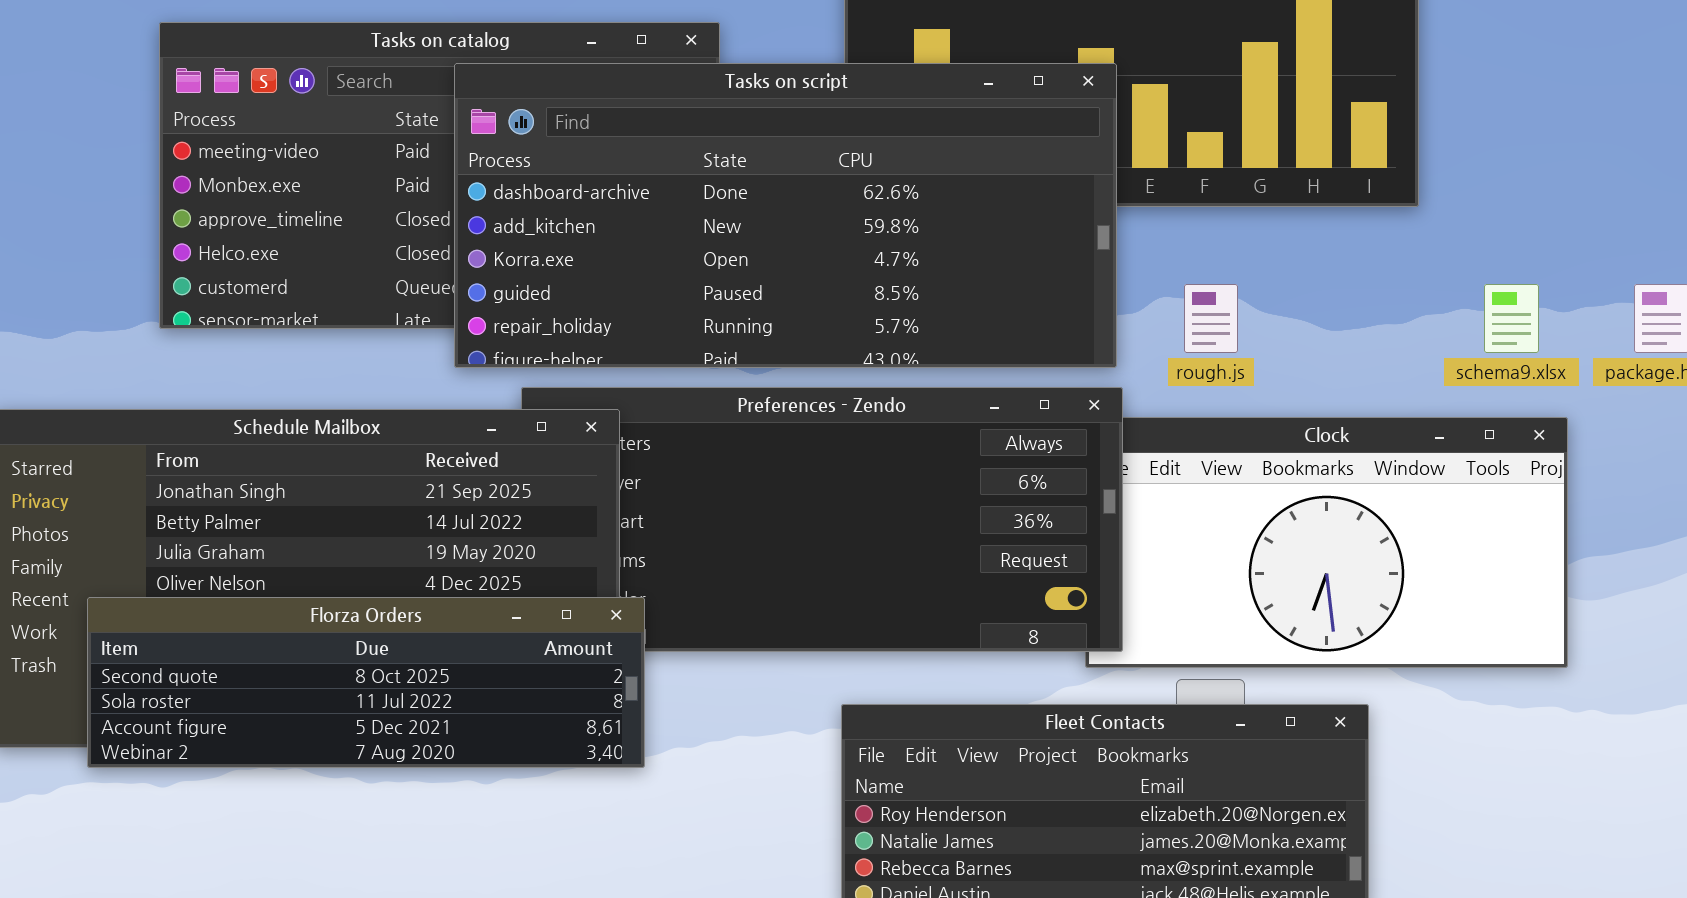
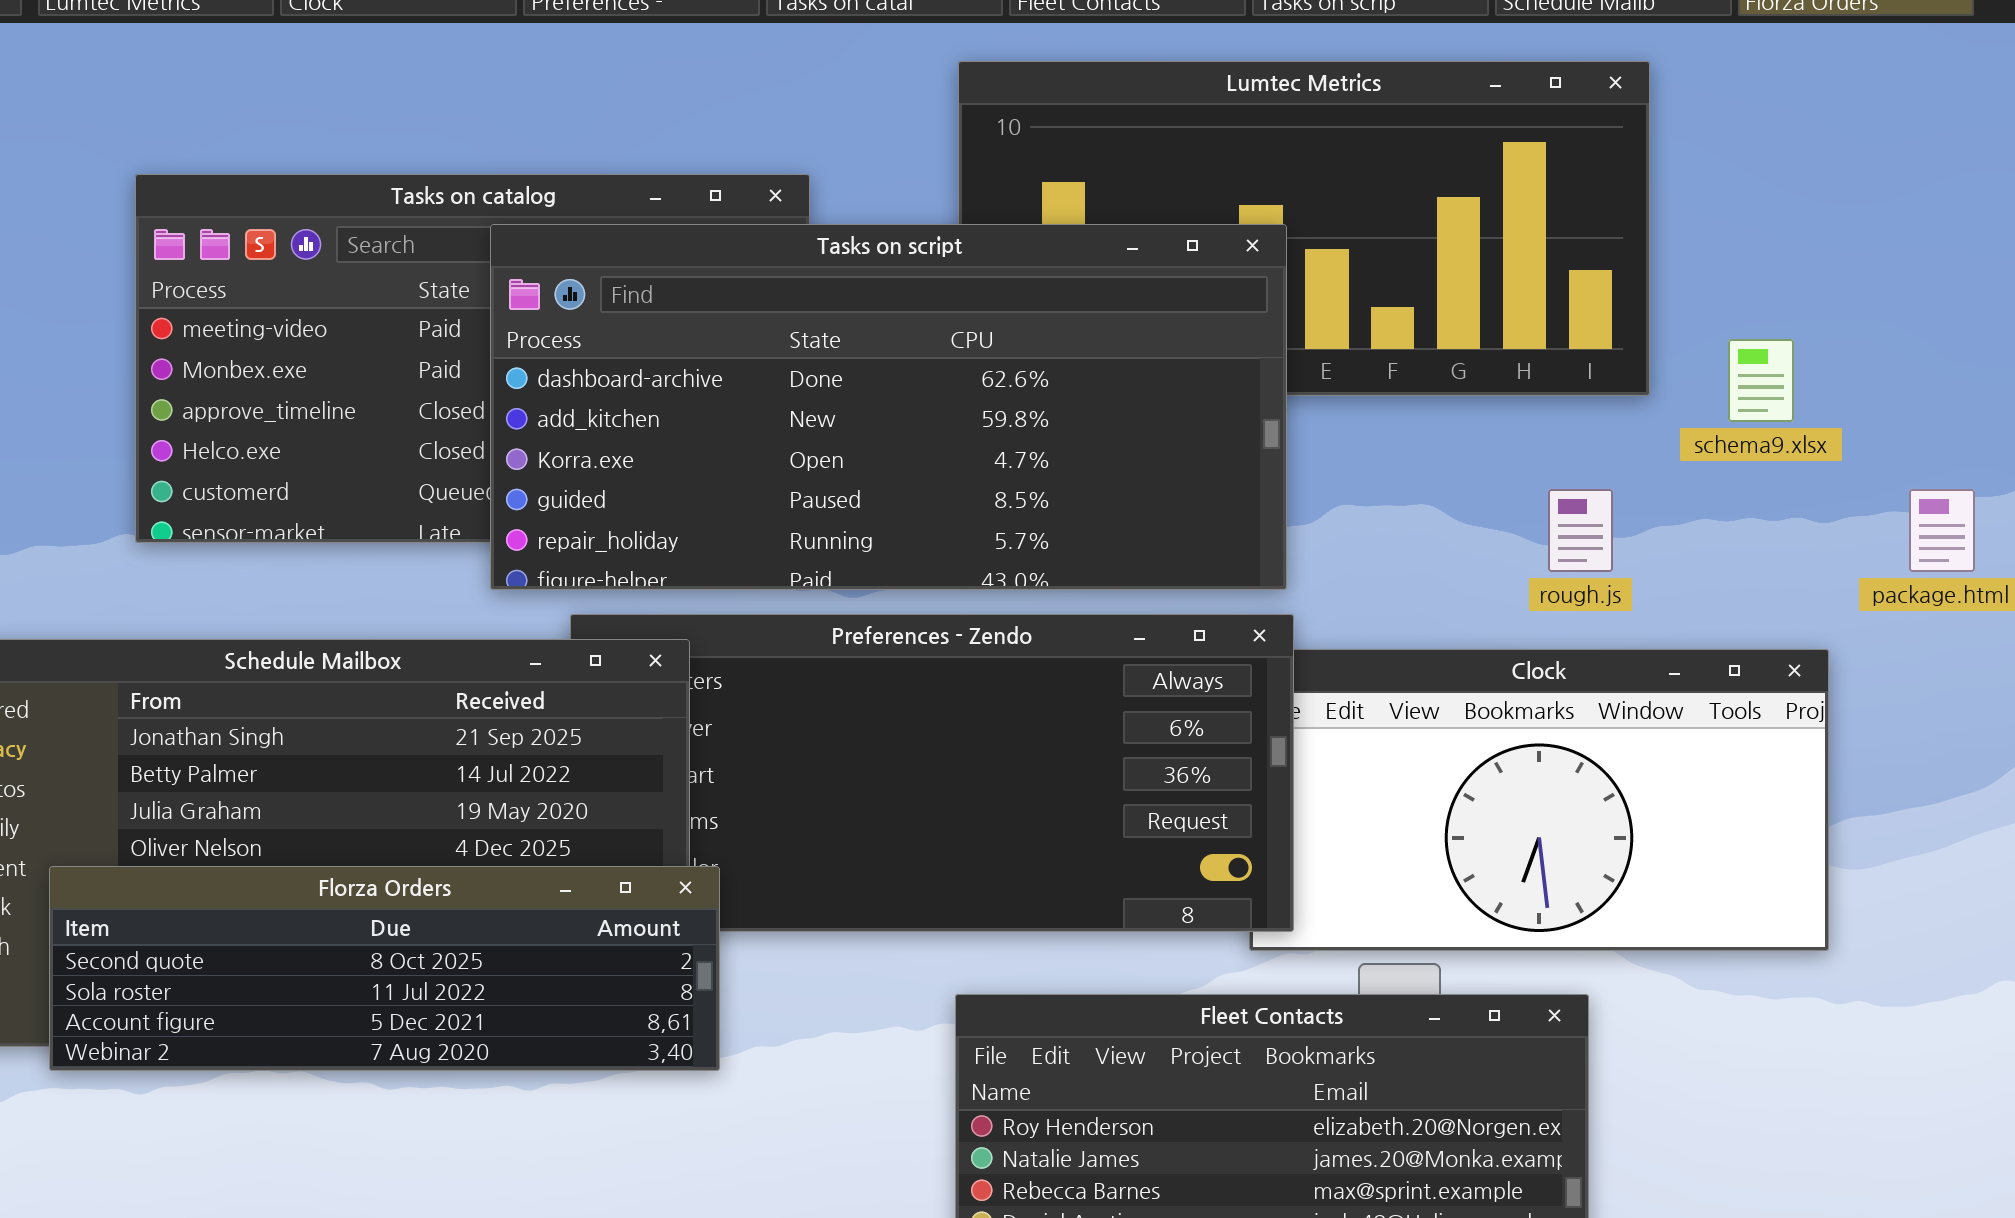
rough.js: [1184,284,1238,353] -> [1548,489,1613,572], moved
schema9.xlsx: [1484,284,1539,353] -> [1728,339,1794,422], moved

